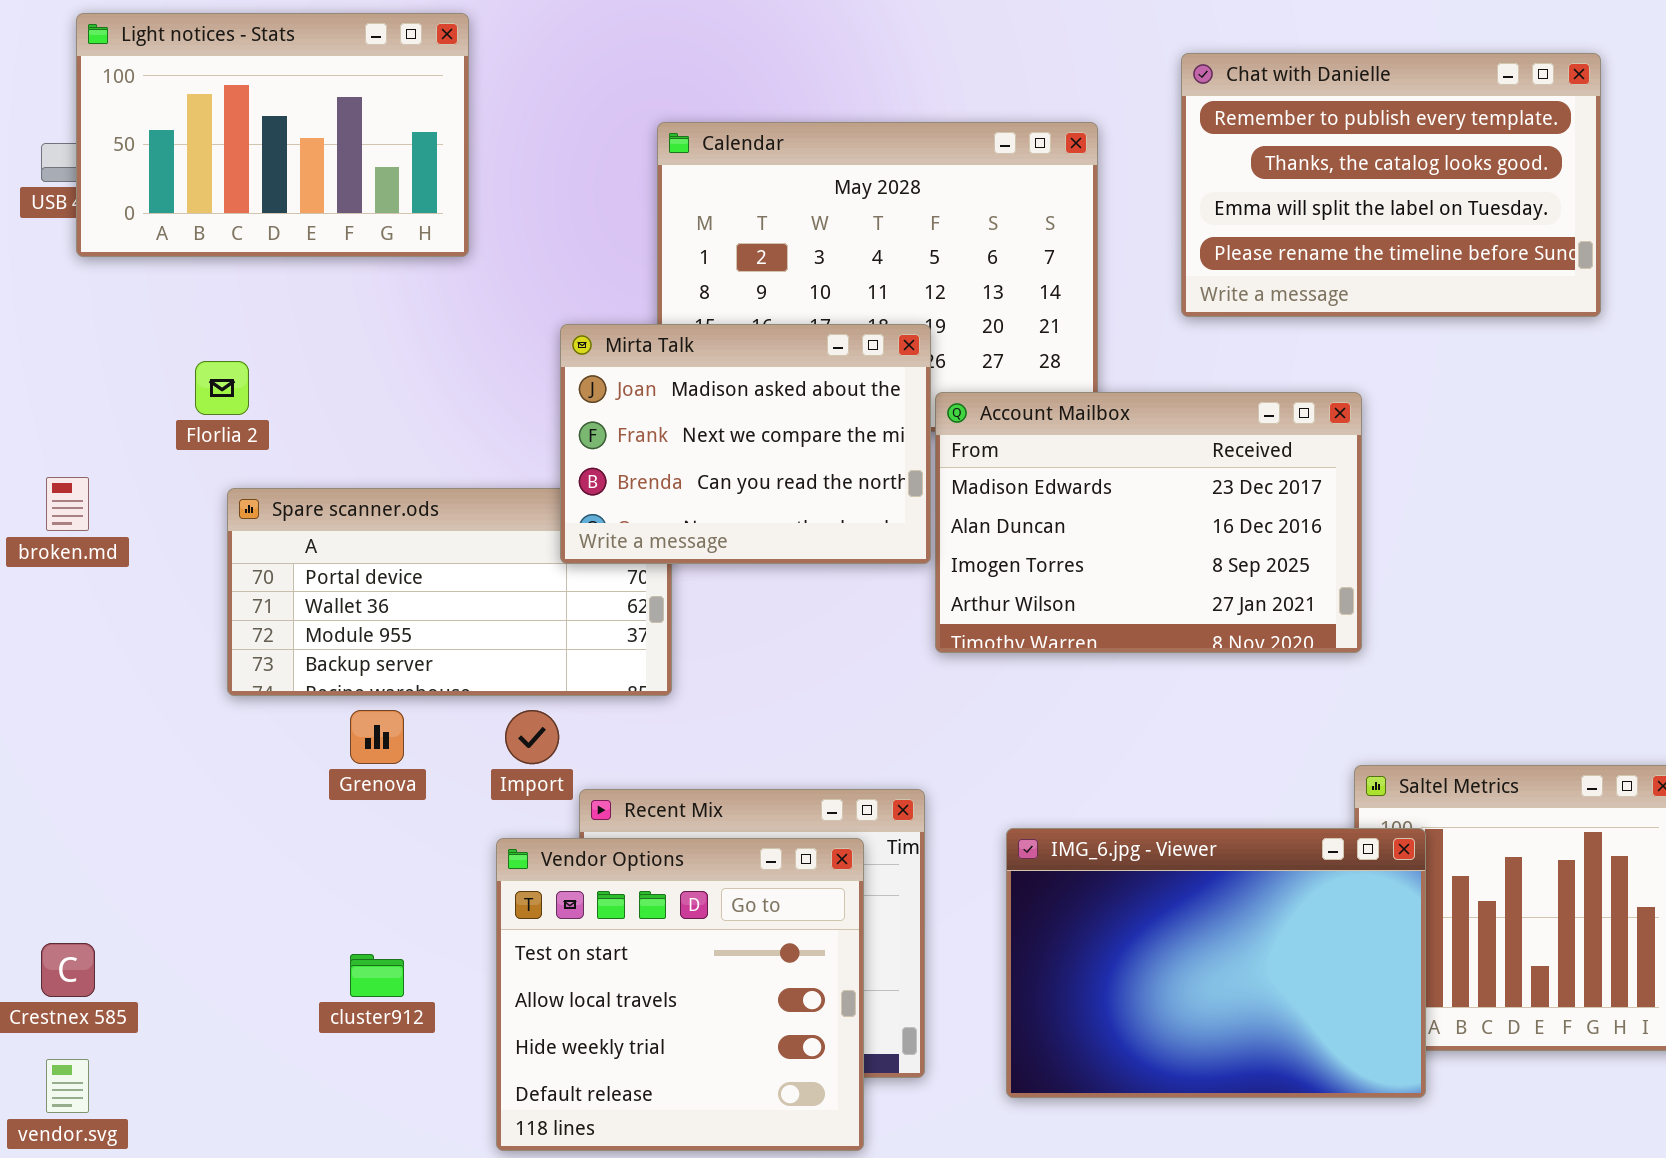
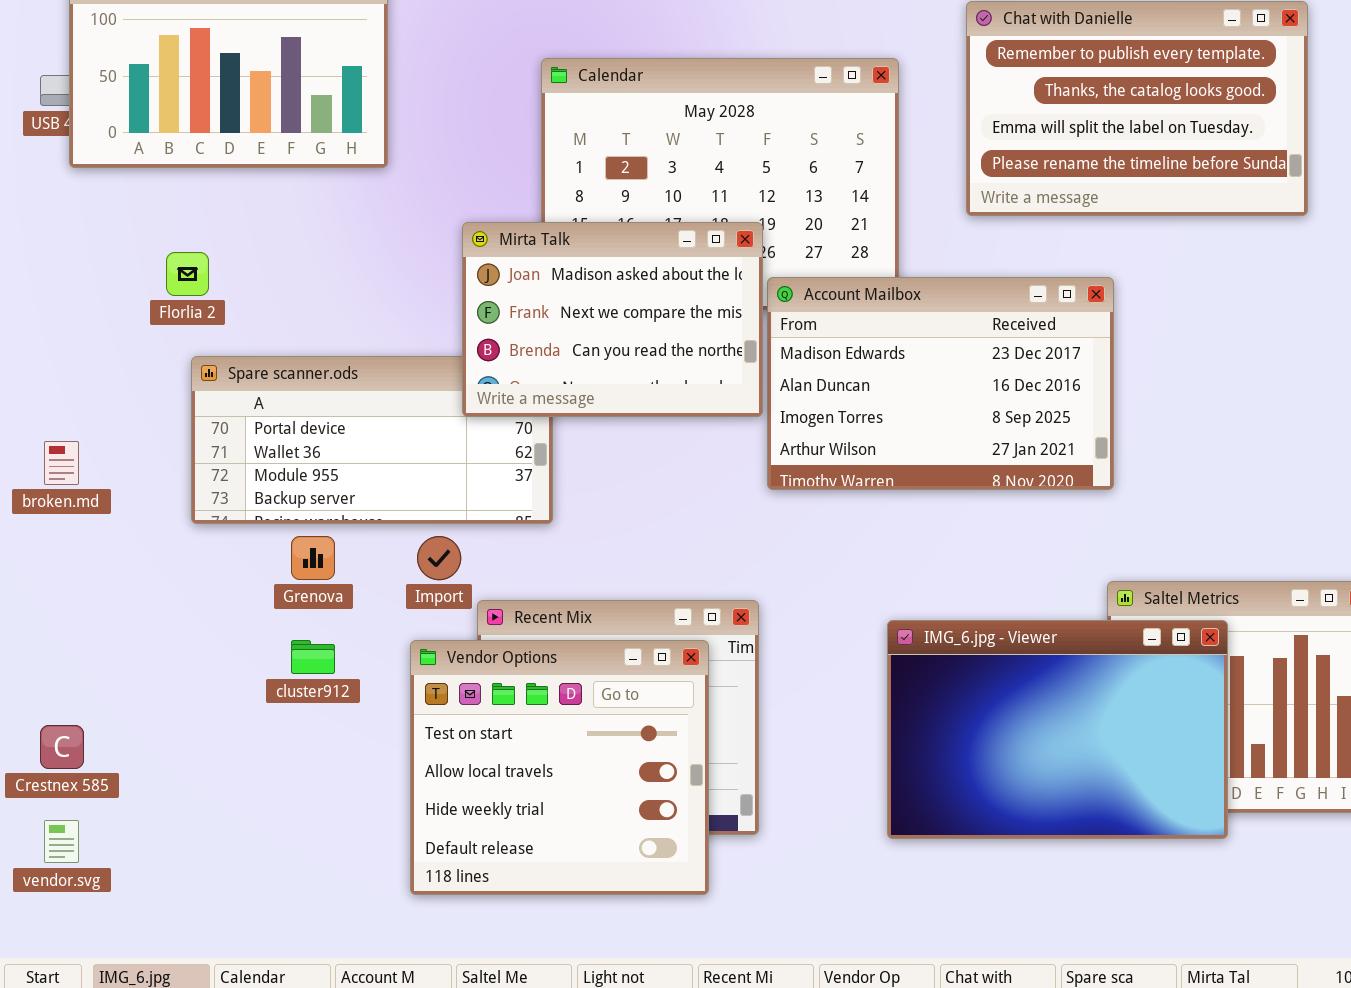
broken.md: [46,477,89,531] -> [44,441,79,485], moved
IMG_6.jpg - Viewer: [1006,828,1426,1098] -> [887,620,1228,839], moved
cluster912: [350,954,404,997] -> [291,640,335,674], moved

